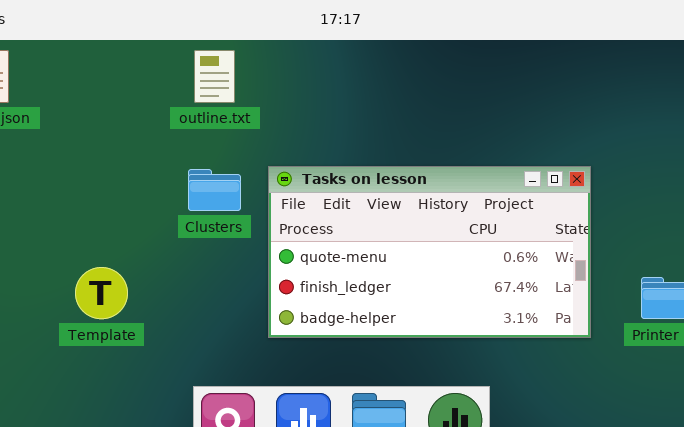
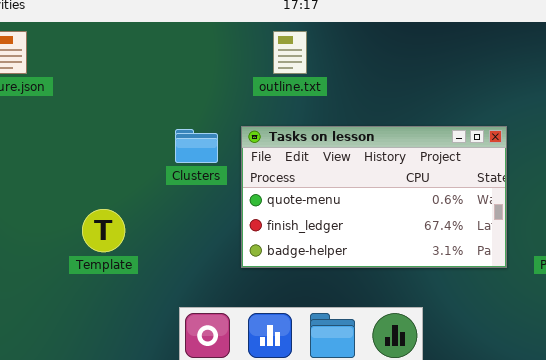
outline.txt: [194,50,235,103] -> [273,31,307,74], moved

